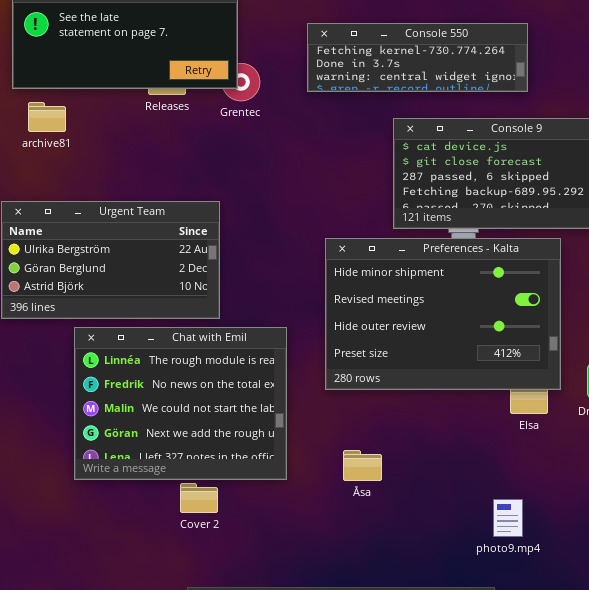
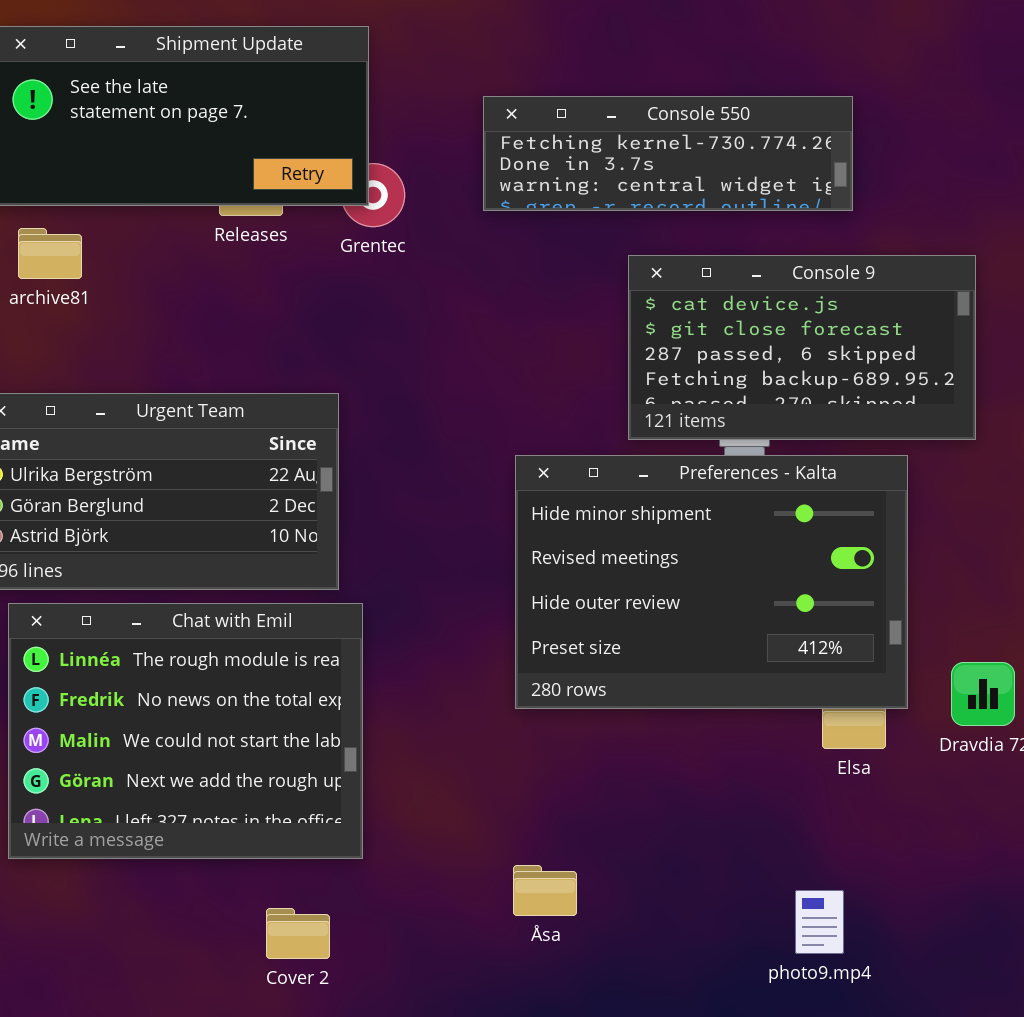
Chat with Emil: [74,327,287,480] -> [8,603,363,859], moved
Åsa: [343,450,382,481] -> [513,865,577,916], moved
Cover 2: [180,483,218,513] -> [266,908,330,959], moved

